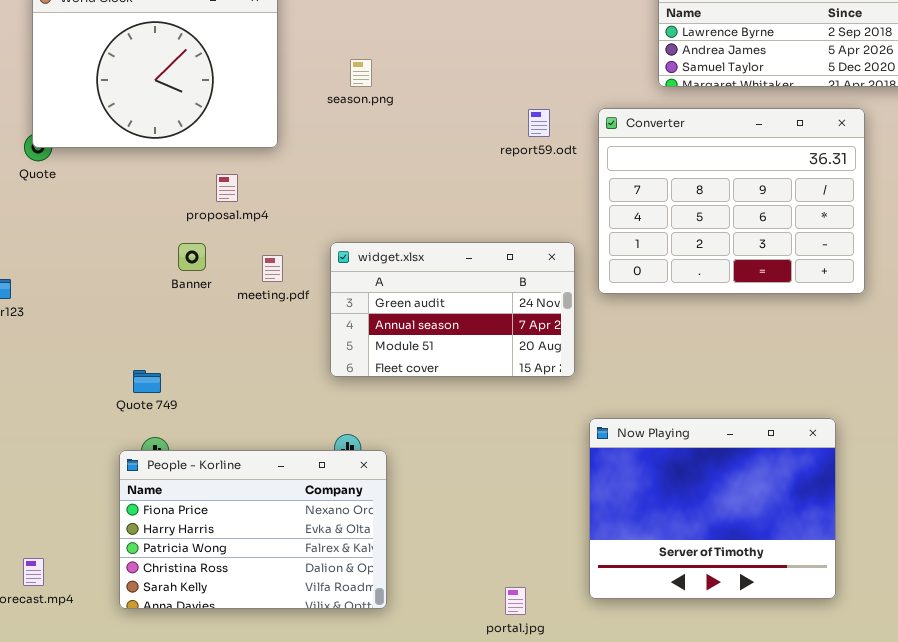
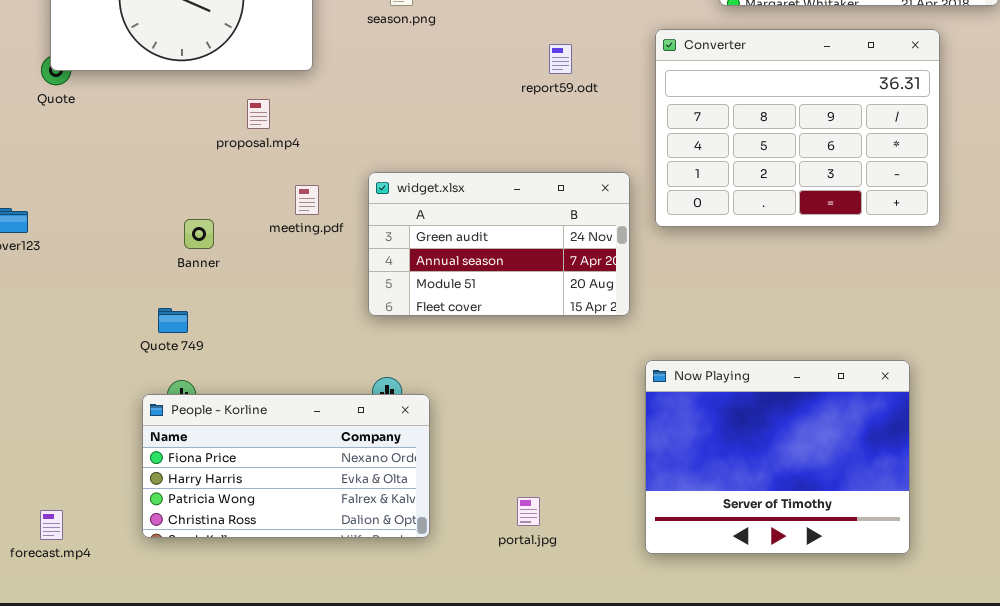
report59.odt: [528,109,550,137] -> [549,44,572,74], moved
Banner: [178,243,206,271] -> [184,219,214,249], moved
People - Korline: [119,450,387,609] -> [142,394,430,538], resized
portal.jpg: [505,587,526,615] -> [517,497,540,526], moved

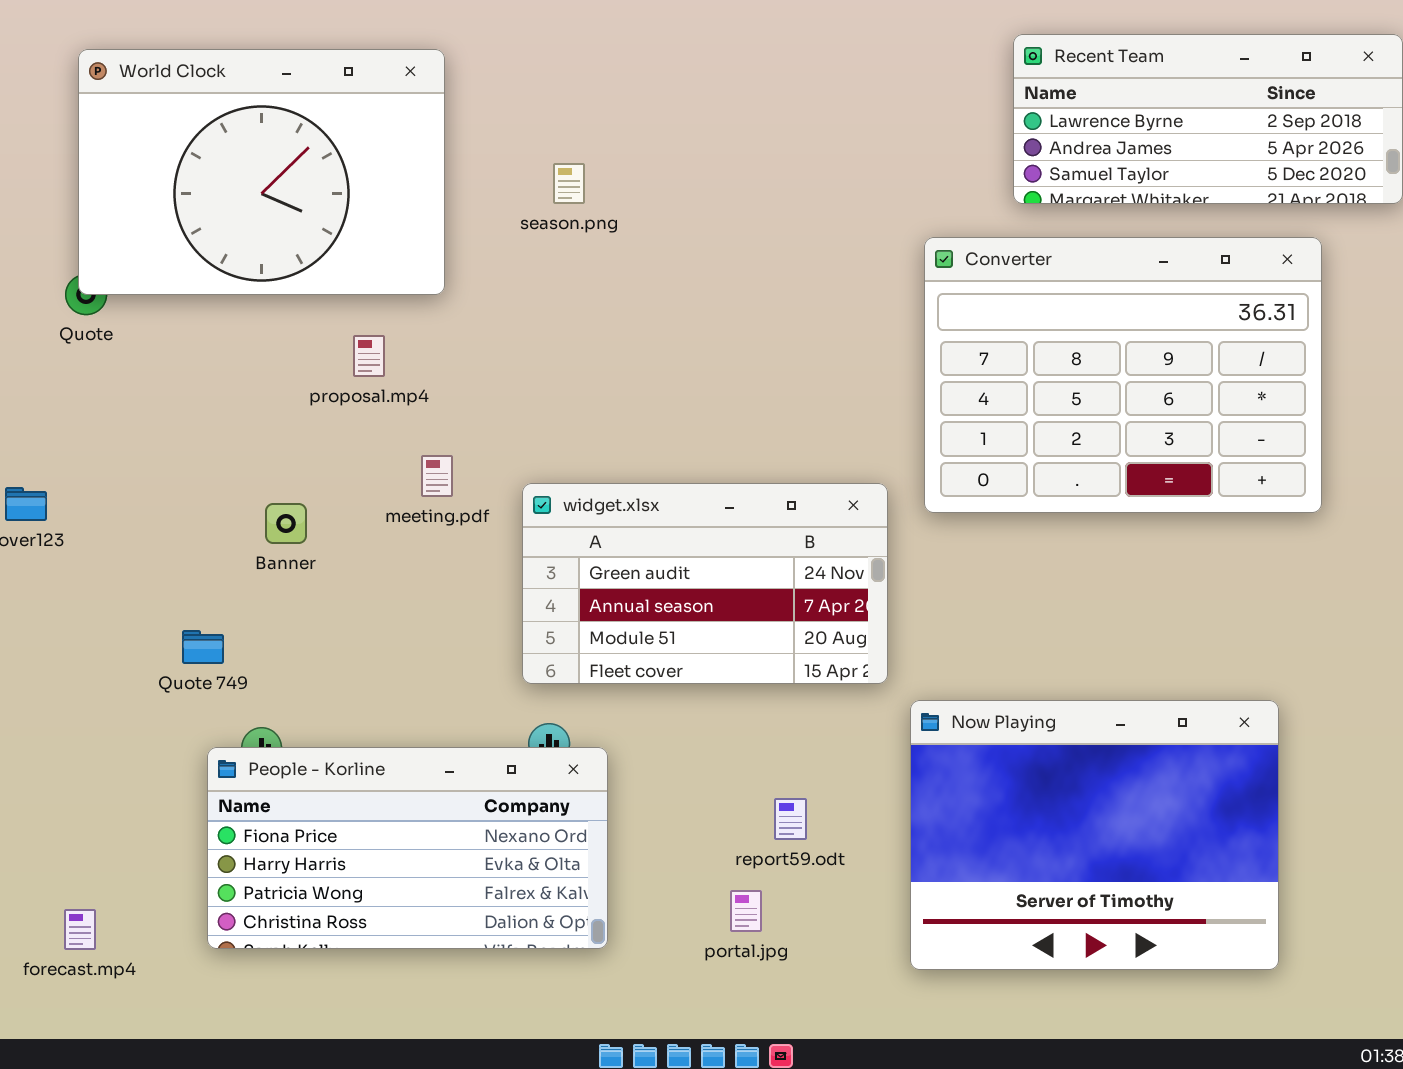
report59.odt: [549,44,572,74] -> [774,798,807,840], moved
widget.xlsx: [368,172,630,316] -> [522,483,888,684], moved
Quote 749: [158,308,188,333] -> [182,630,224,664], moved

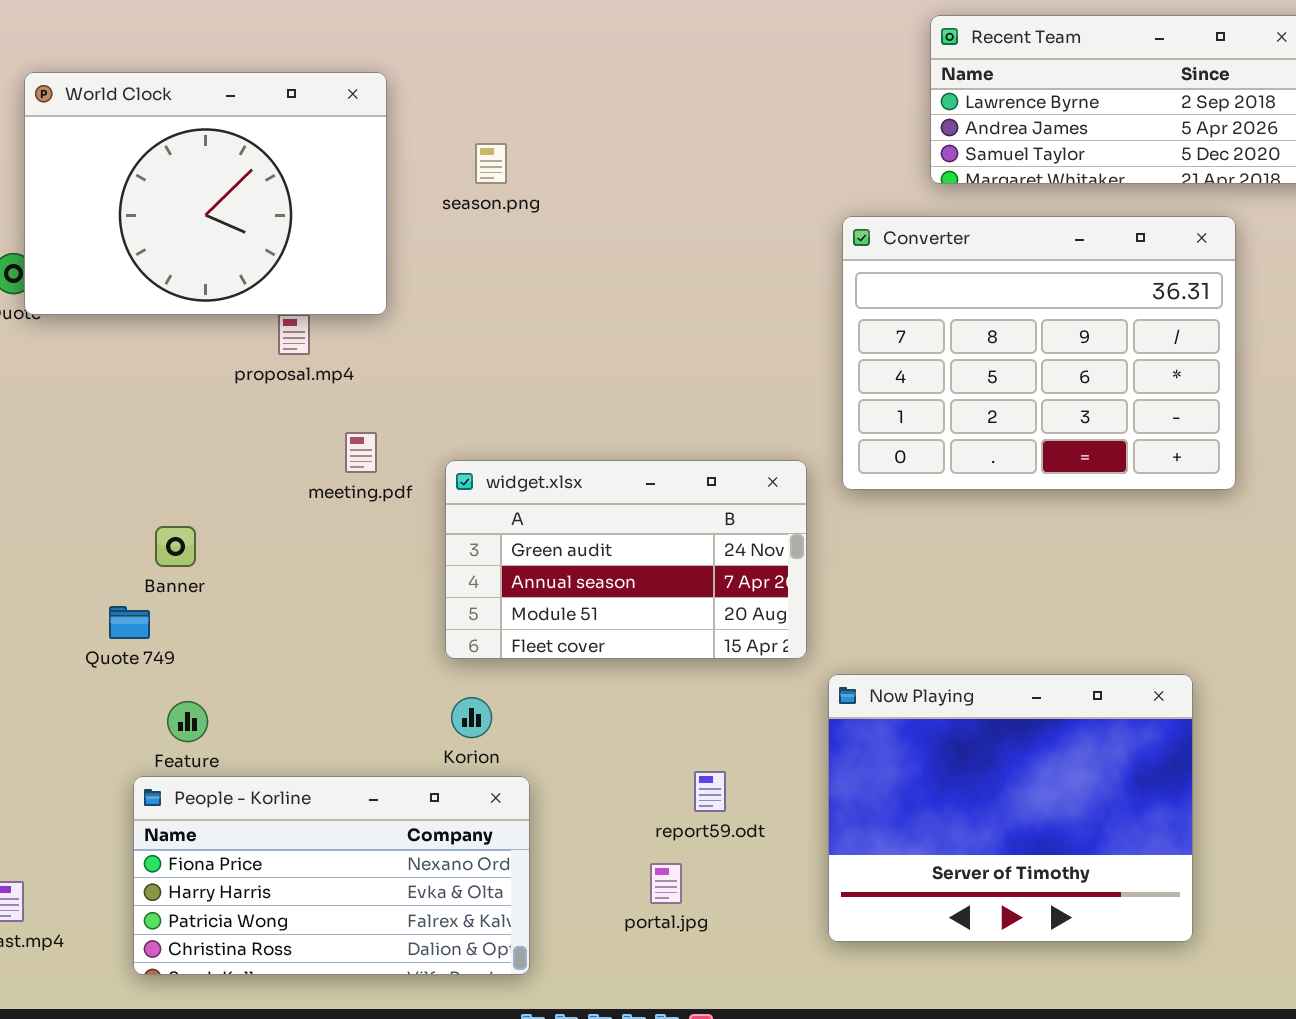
World Clock: [78,49,445,295] -> [24,72,387,315], moved
Banner: [265,503,307,544] -> [155,526,196,567], moved
People - Korline: [207,747,608,949] -> [133,776,530,975], moved

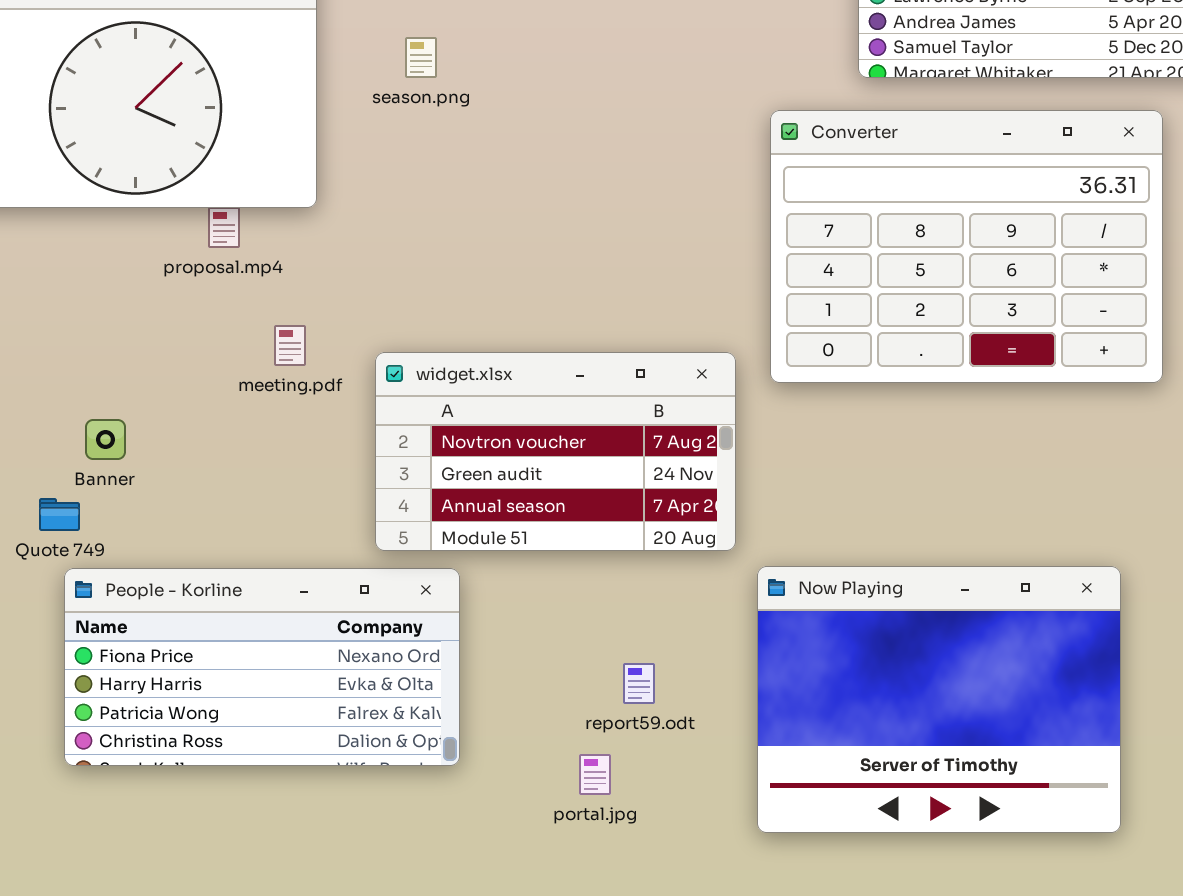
widget.xlsx: [445,460,807,659] -> [375,352,736,551], scrolled up 1 row
People - Korline: [133,776,530,975] -> [64,568,460,766], moved

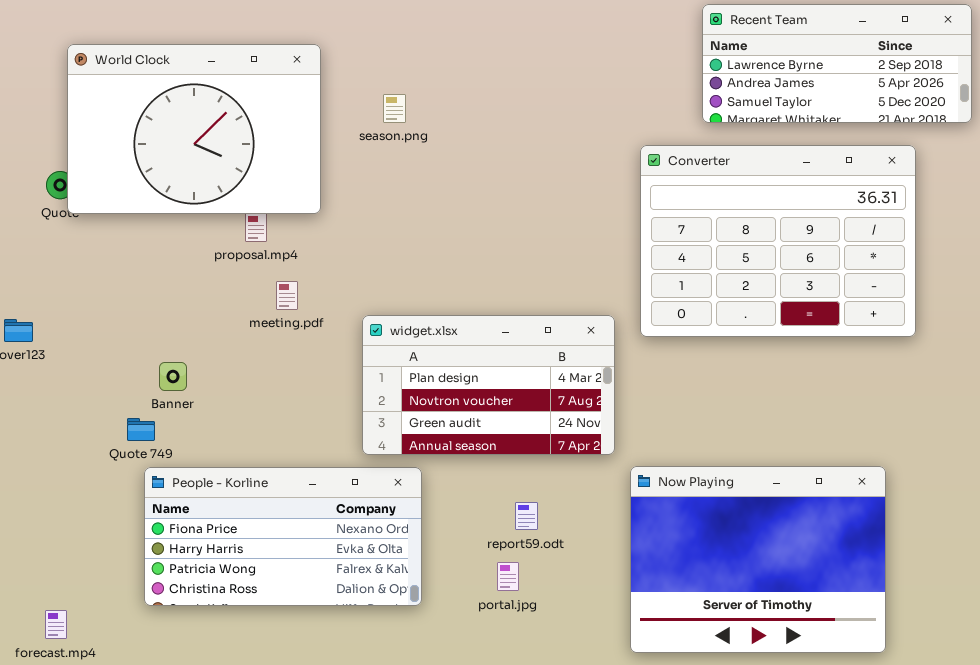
meeting.pdf: [274,325,306,366] -> [276,281,298,310], moved
widget.xlsx: [375,352,736,551] -> [362,315,615,455], scrolled up 1 row
report59.odt: [623,663,655,704] -> [515,502,538,530], moved
portal.jpg: [579,754,611,795] -> [497,562,519,591], moved

